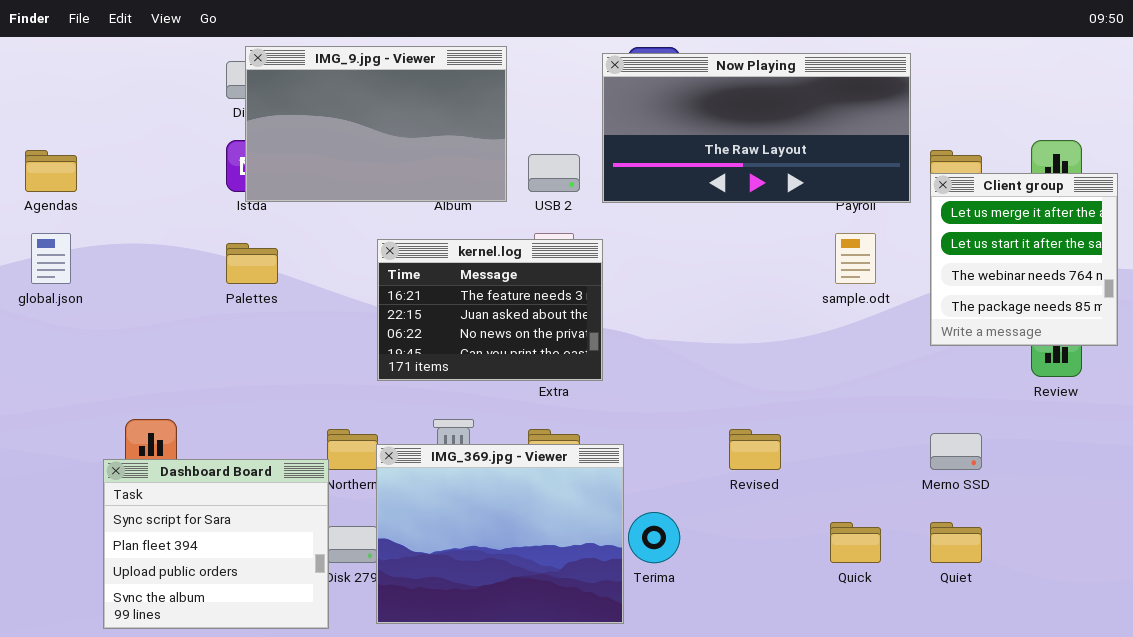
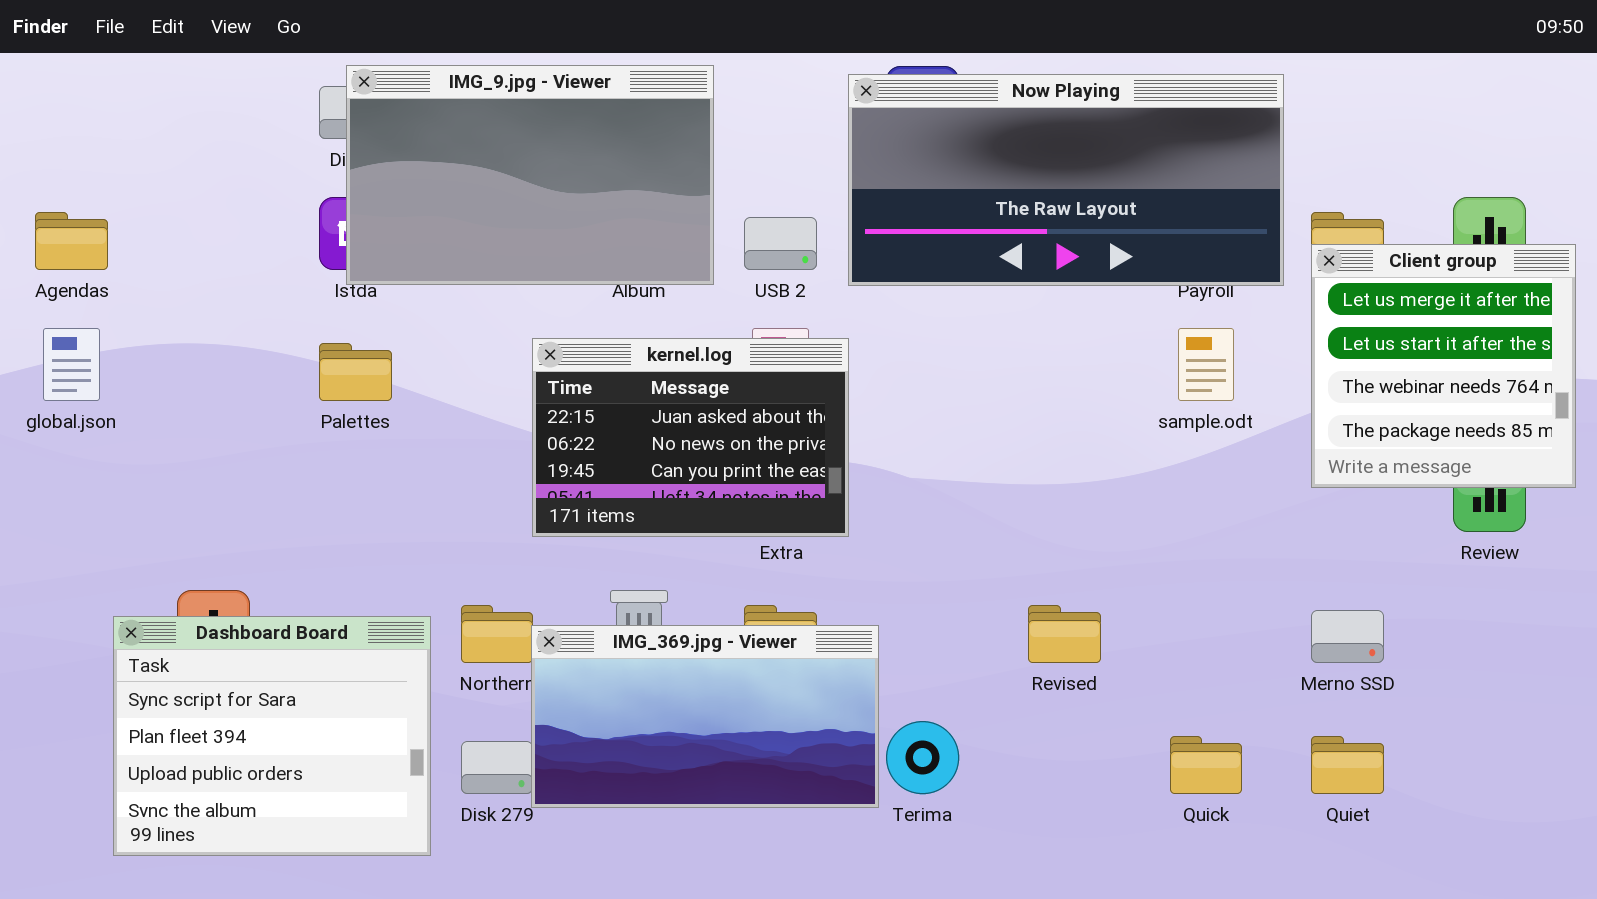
kernel.log: [377,239,603,381] -> [532,338,849,537], scrolled down 1 row
IMG_369.jpg - Viewer: [376,444,624,624] -> [531,625,879,808], resized
Dashboard Board: [103,459,329,629] -> [113,616,431,856], moved

